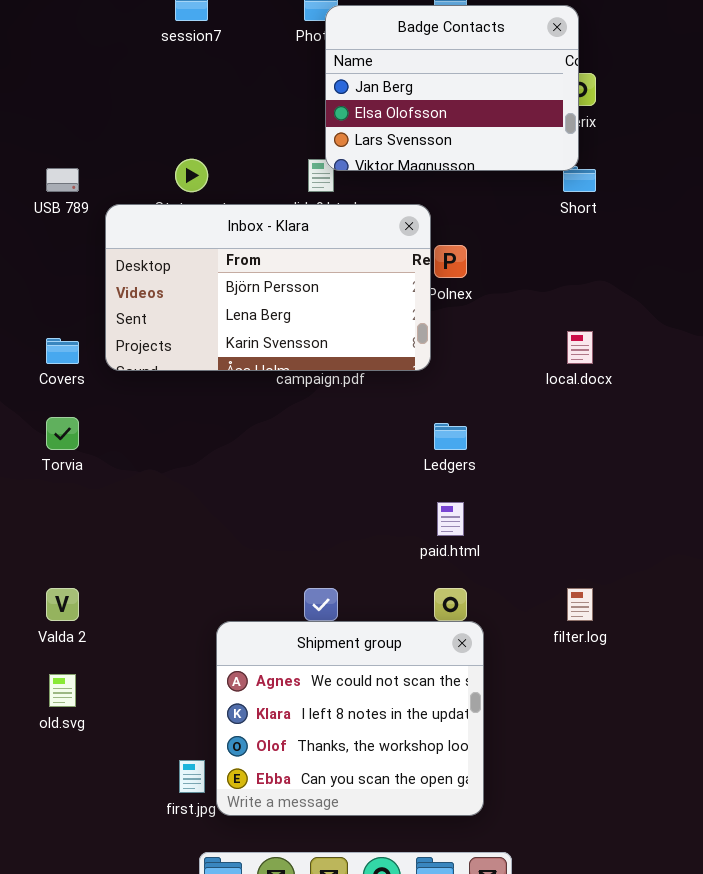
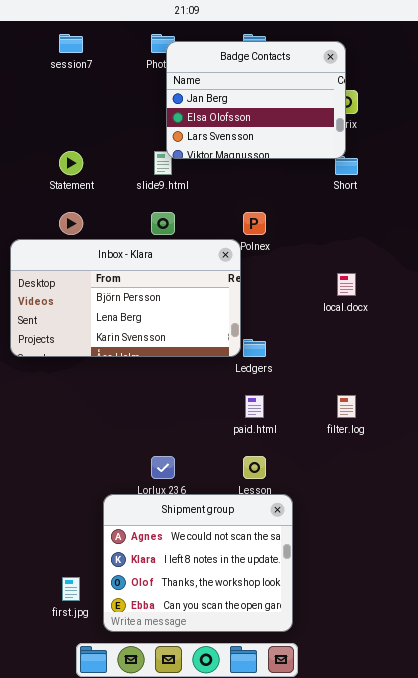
Inbox - Klara: [105,204,431,371] -> [10,239,241,357], moved
filter.log: [567,588,593,621] -> [337,395,356,418], moved
Shipment group: [216,621,484,816] -> [103,494,293,632], moved

